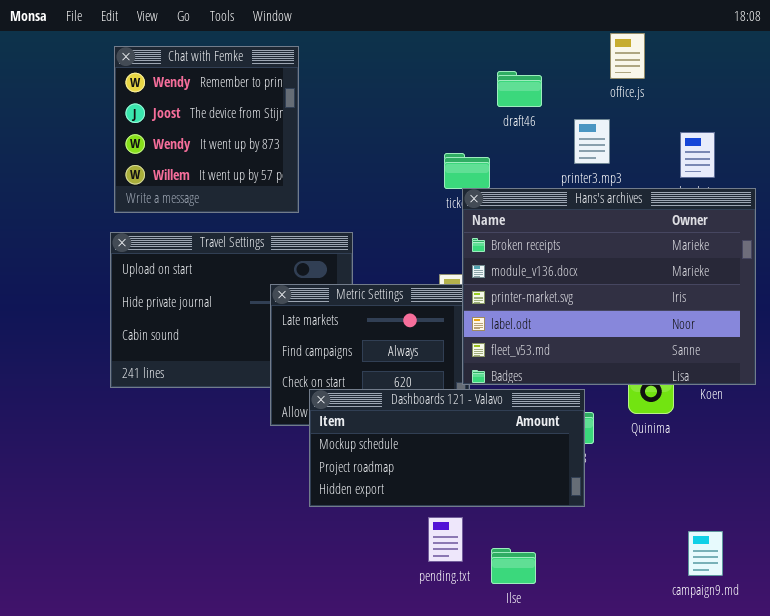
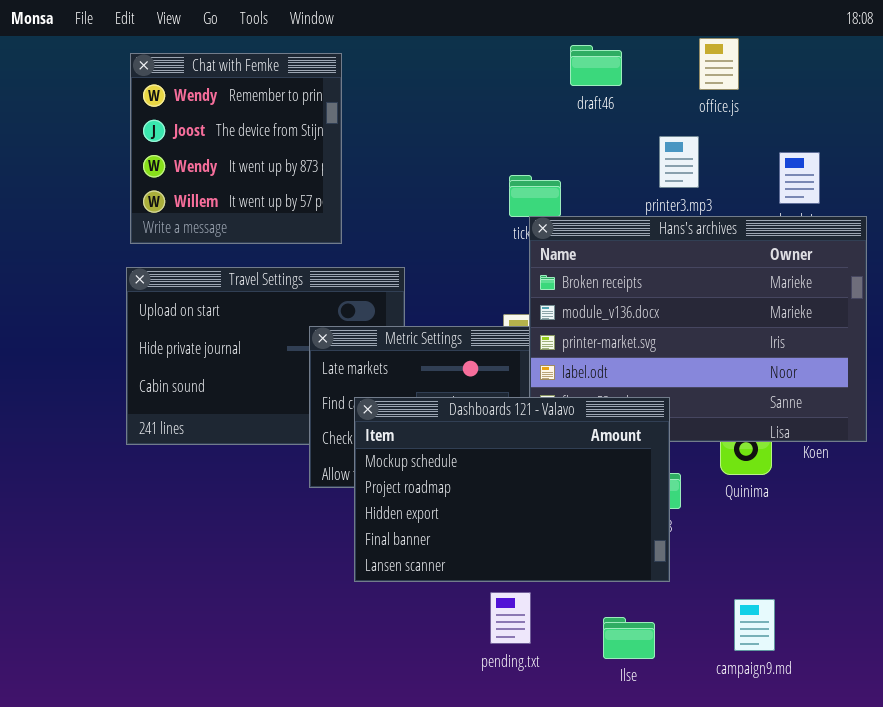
draft46: [497,71,542,107] -> [570,45,622,86], moved
Dashboards 121 - Valavo: [309,389,585,507] -> [354,397,670,582], resized
campaign9.md: [688,531,723,576] -> [734,599,775,651], moved
Ilse: [491,548,536,584] -> [603,617,655,659], moved

